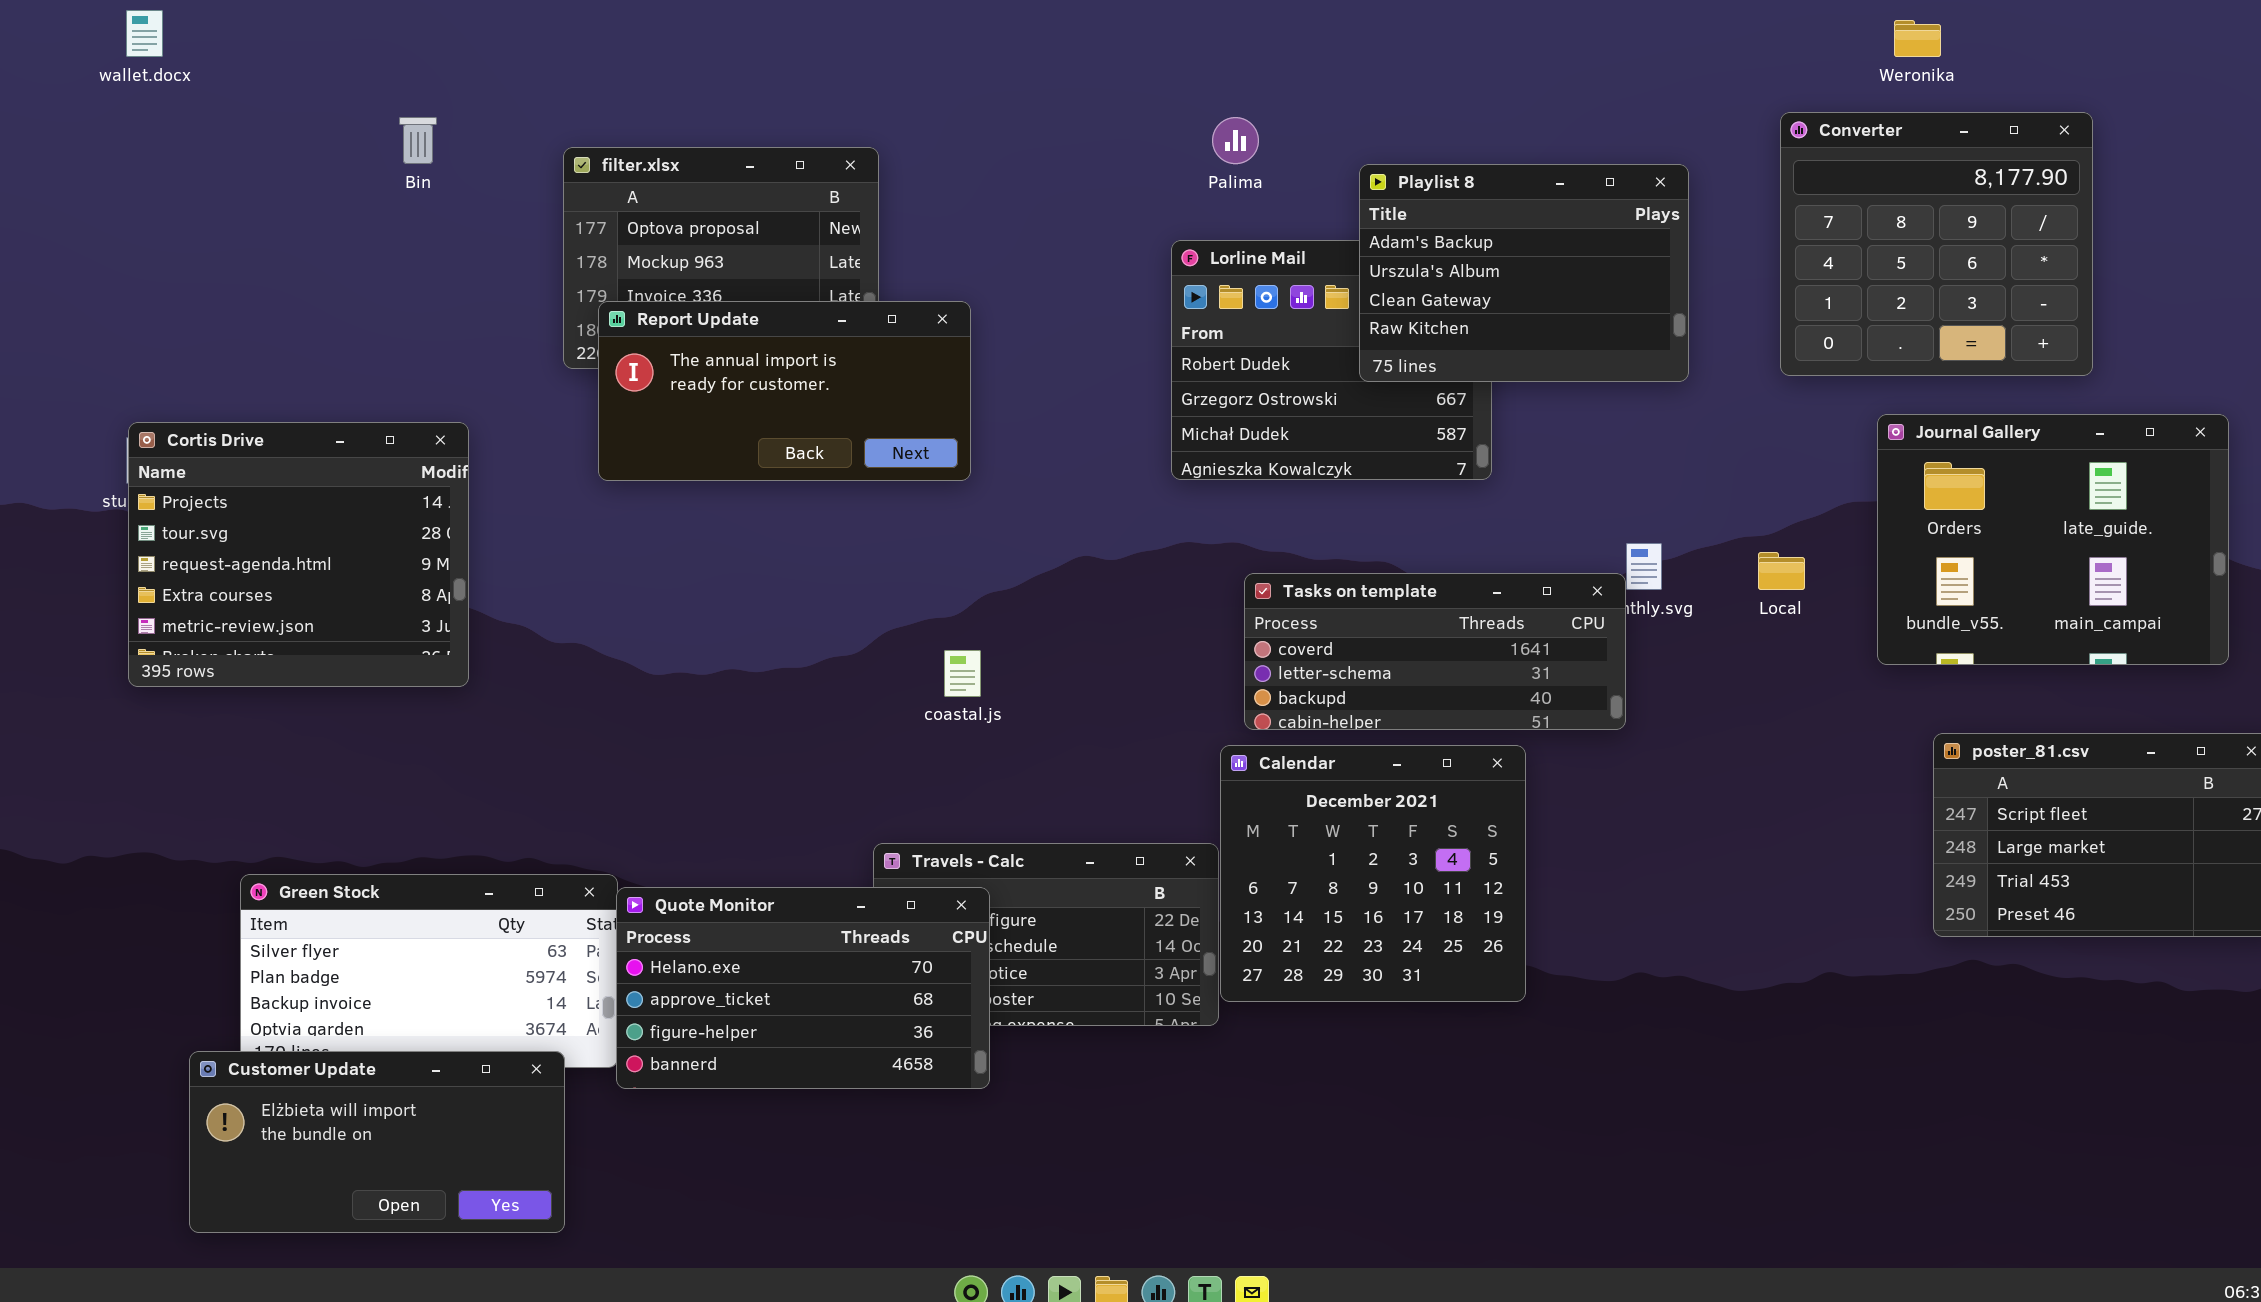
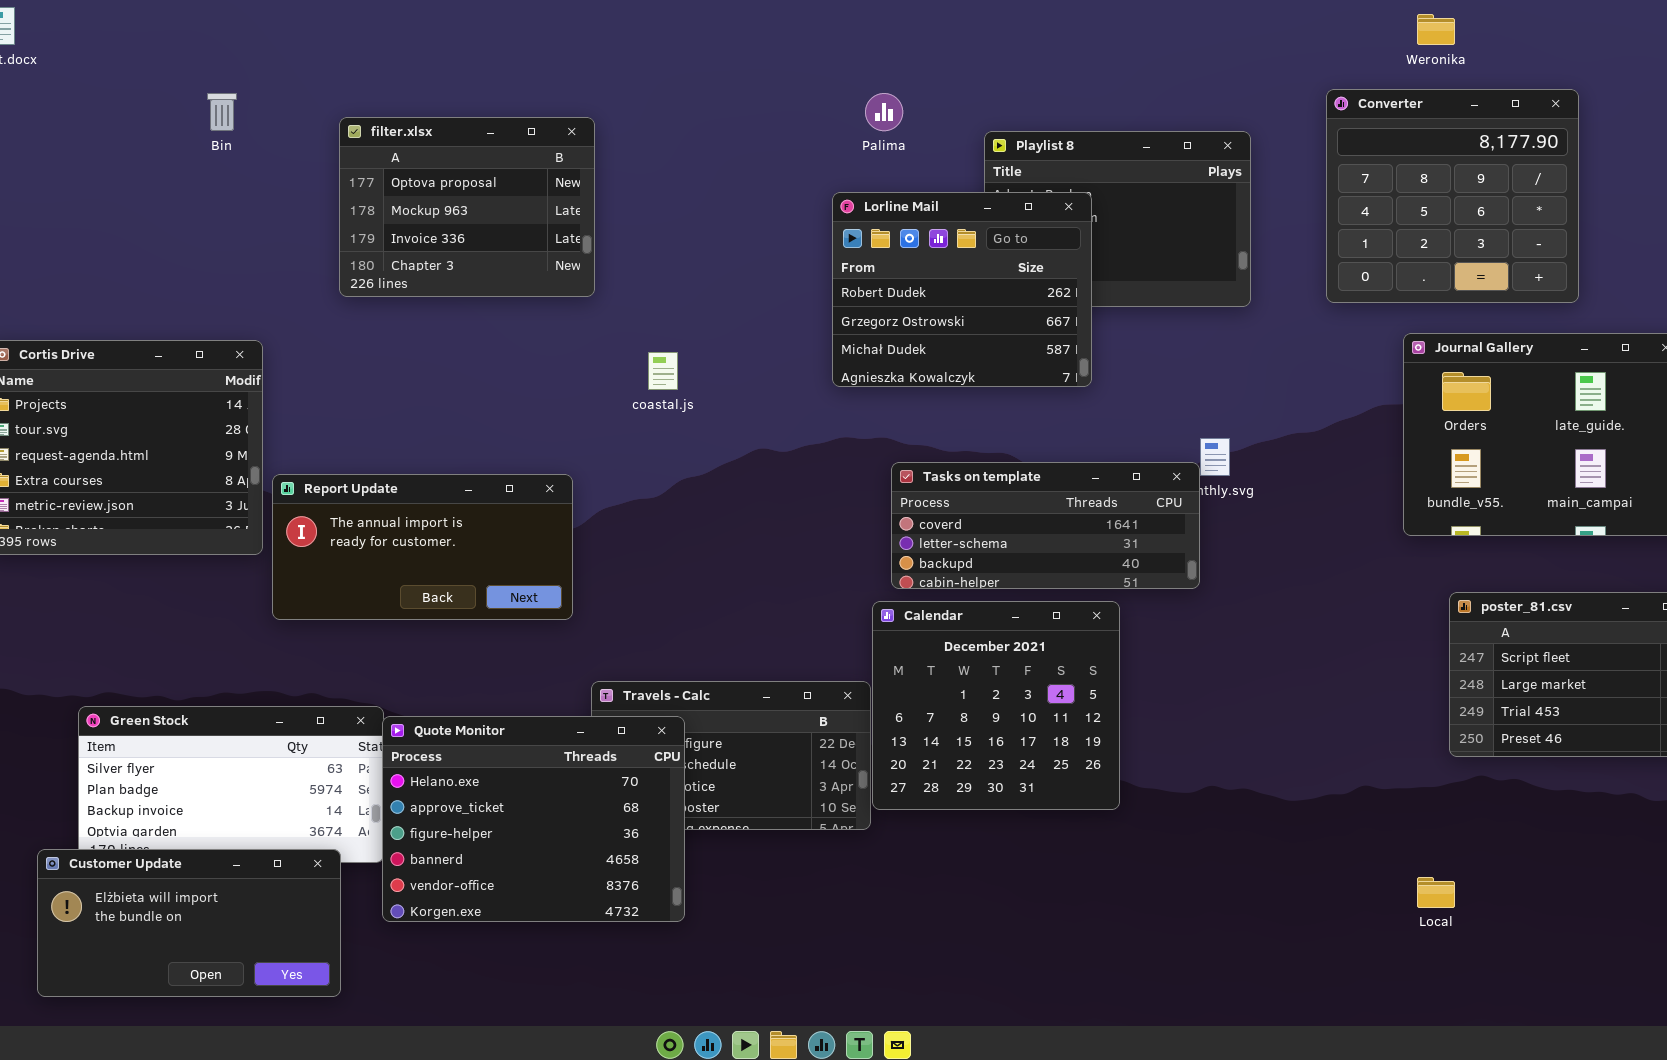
Lorline Mail: [1171,240,1492,480] -> [832,192,1092,387], raised
Report Update: [598,301,971,481] -> [272,474,573,620], moved
Local: [1758,552,1805,590] -> [1417,877,1455,908], moved
coastal.js: [944,650,981,697] -> [648,352,678,390], moved
Quote Monitor: [616,887,990,1089] -> [382,716,685,922], resized

